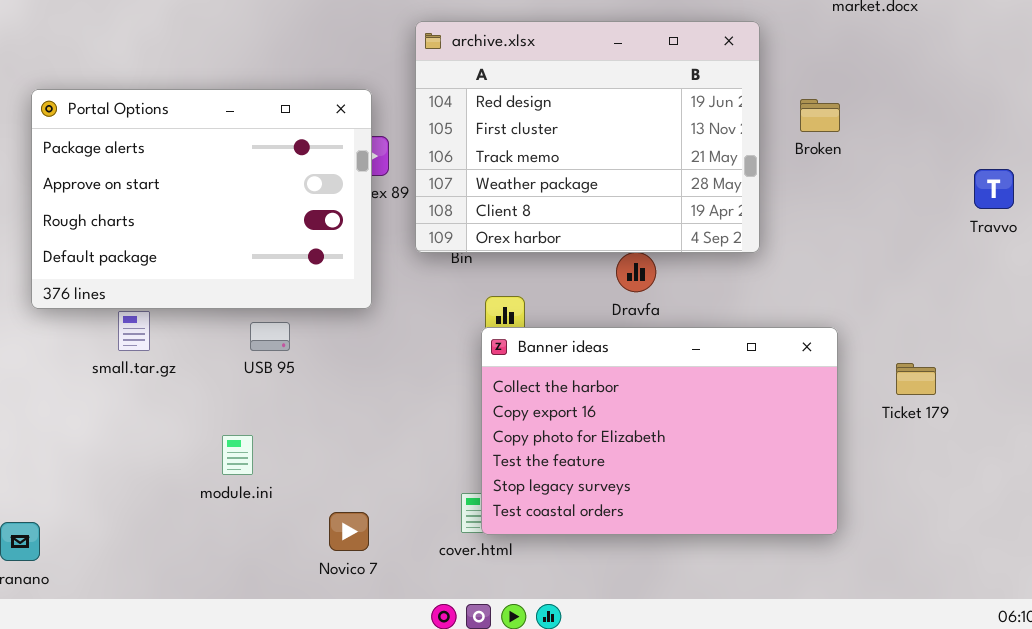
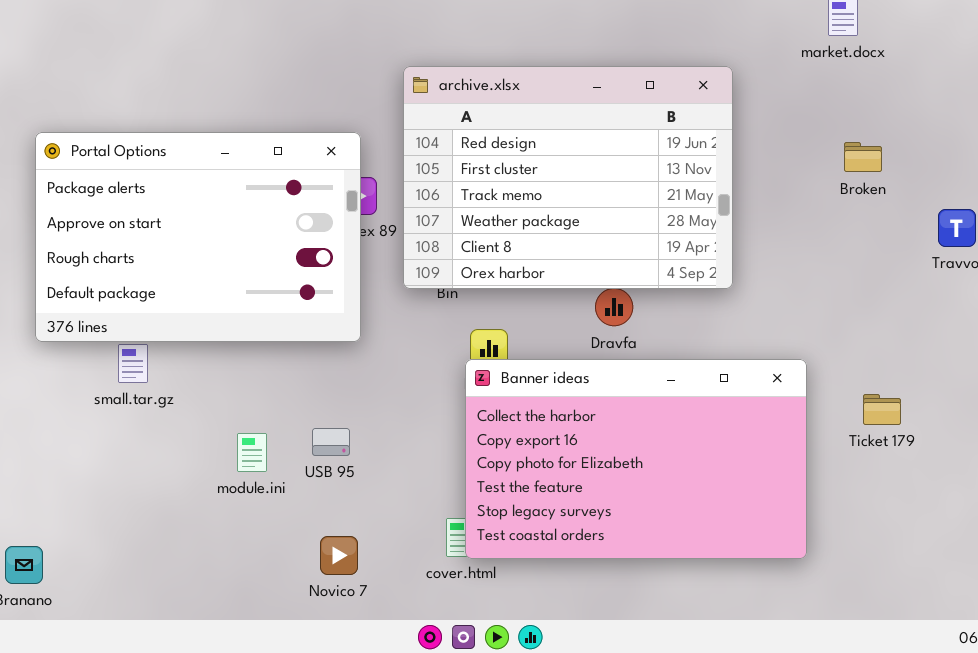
Broken: [800,99,840,132] -> [844,142,882,172], moved
USB 95: [250,322,290,351] -> [312,428,350,456], moved
module.ini: [222,435,253,475] -> [237,433,267,472], moved

